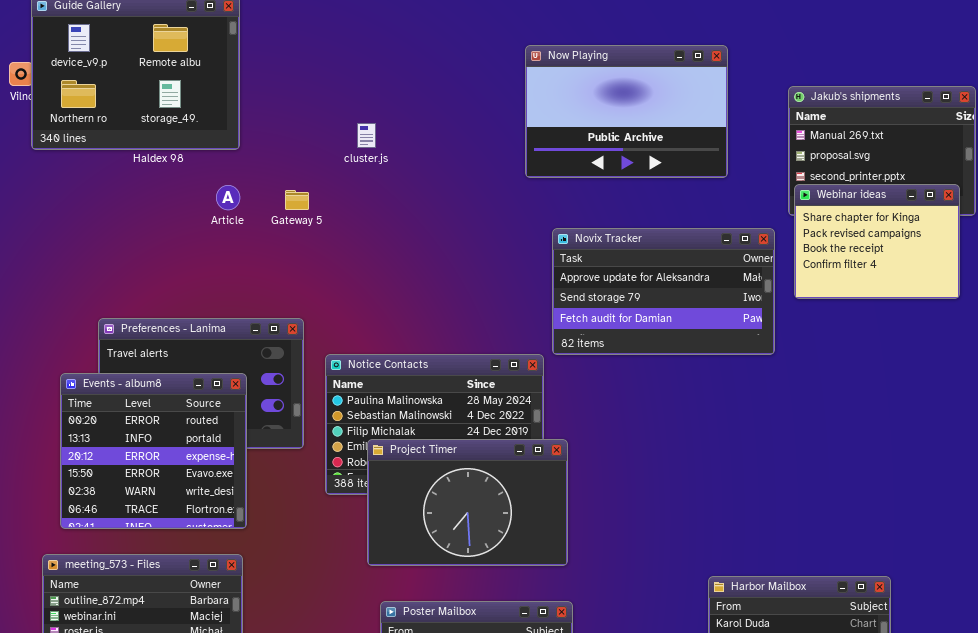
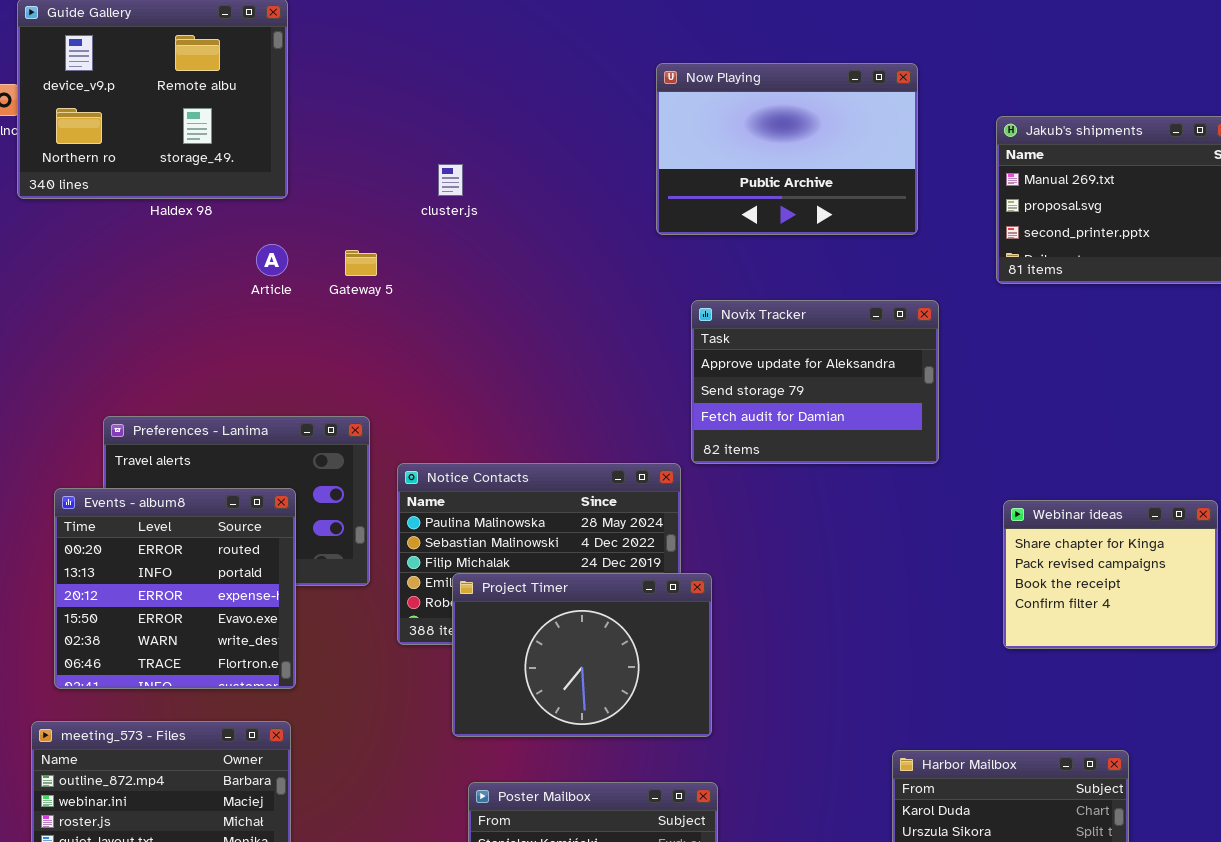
Webinar ideas: [794,184,960,299] -> [1003,500,1218,649], moved
Novix Tracker: [552,228,775,355] -> [691,300,939,464], resized

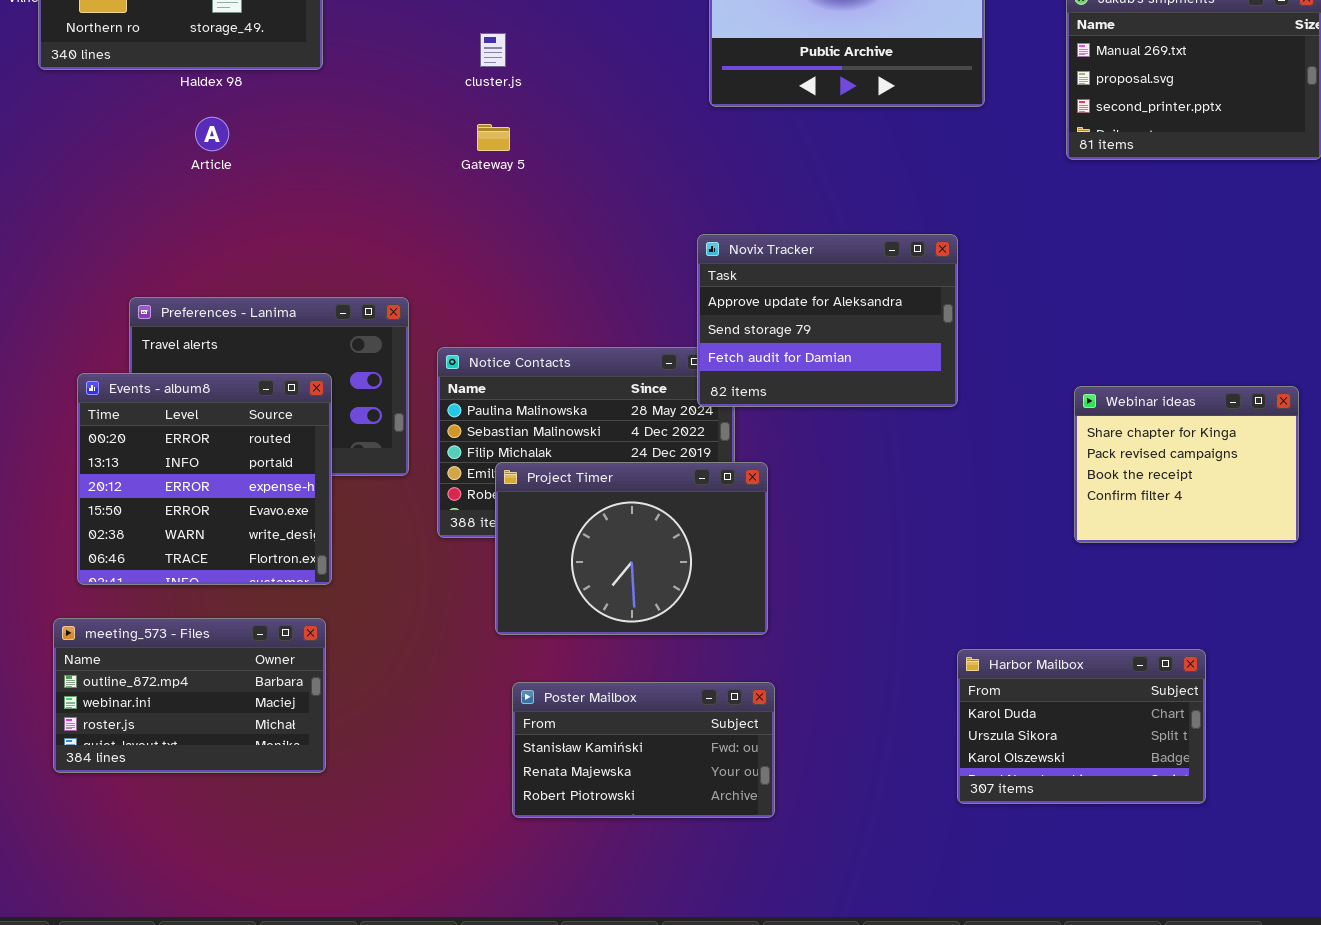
Article: [256,244,288,276] -> [195,117,229,151], moved
Gateway 5: [345,250,377,276] -> [477,124,510,151], moved
Novix Tracker: [691,300,939,464] -> [697,234,958,407], moved

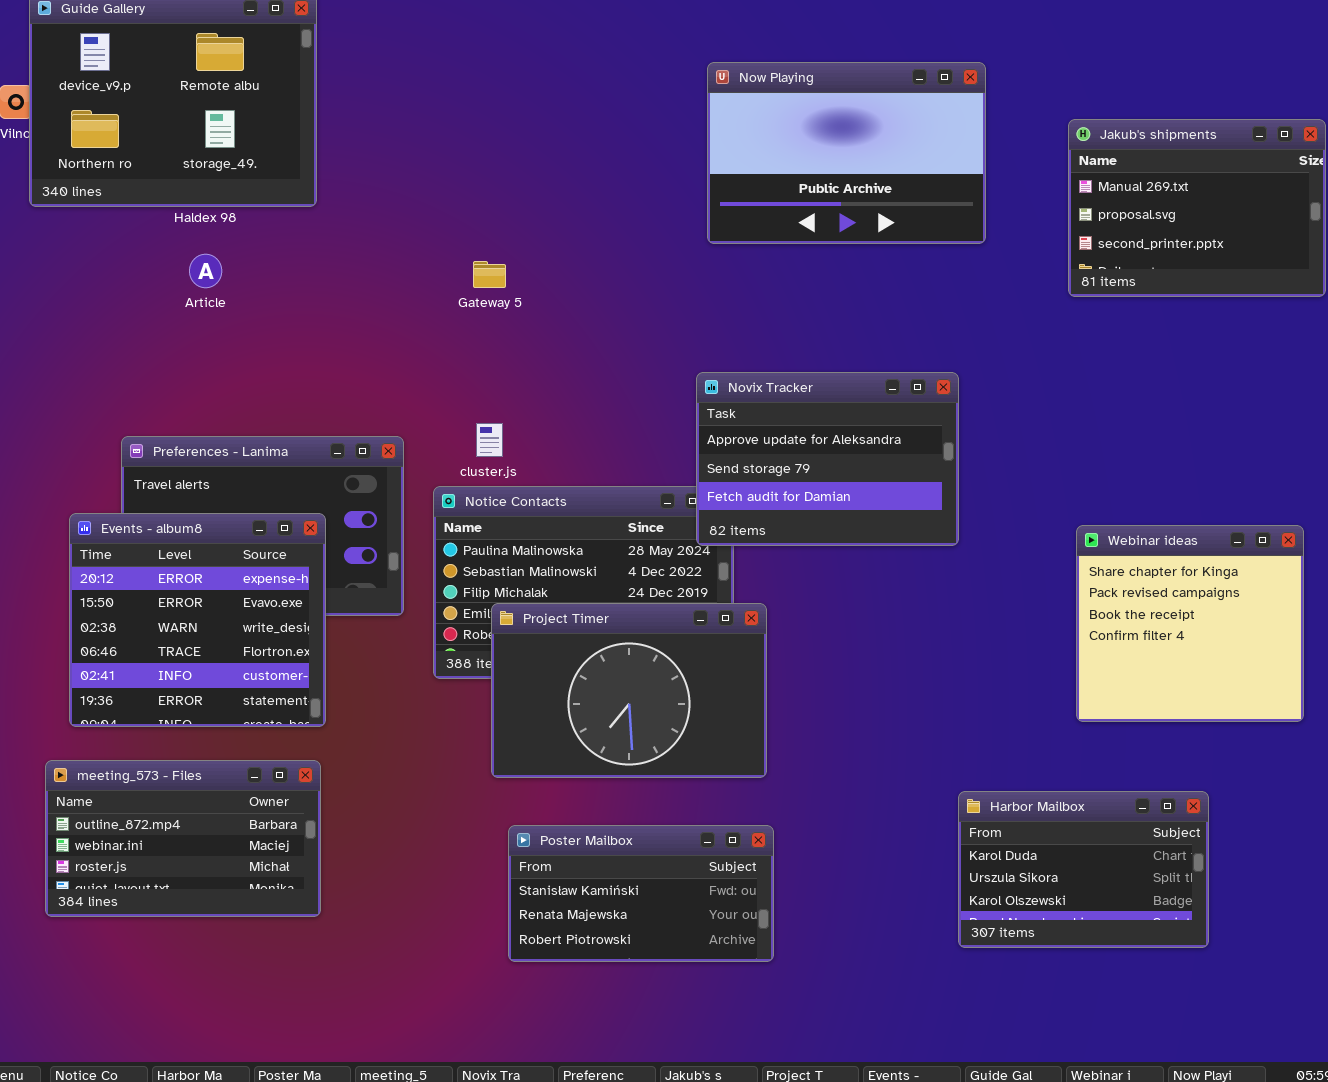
cluster.js: [480,33,506,67] -> [476,423,503,457], moved
Events - album8: [77,373,332,585] -> [69,513,326,727], scrolled down 2 rows
Webinar ideas: [1074,386,1299,543] -> [1076,525,1304,722], resized

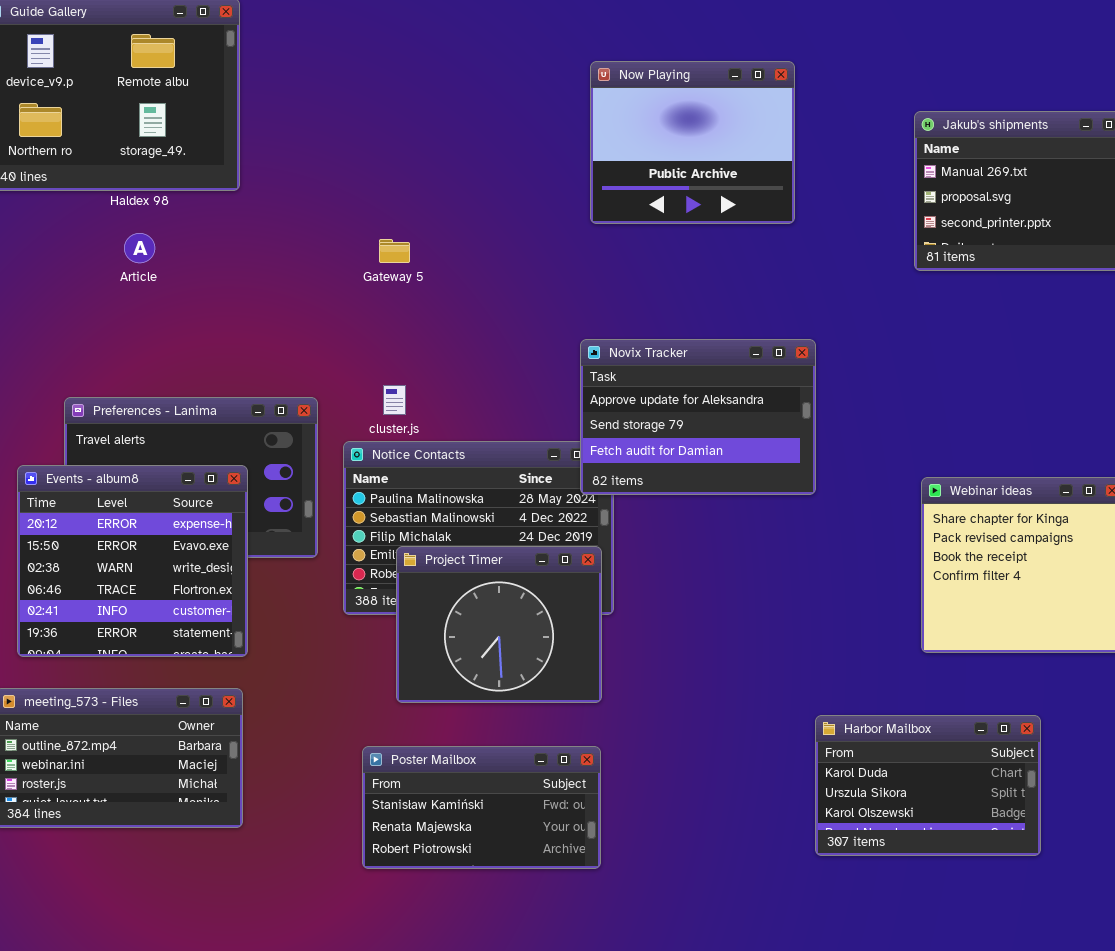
Now Playing: [707,62,986,244] -> [590,61,795,224], resized
Project Timer: [491,603,767,778] -> [396,546,602,703], resized
Poster Mailbox: [508,825,774,962] -> [362,746,601,869], moved

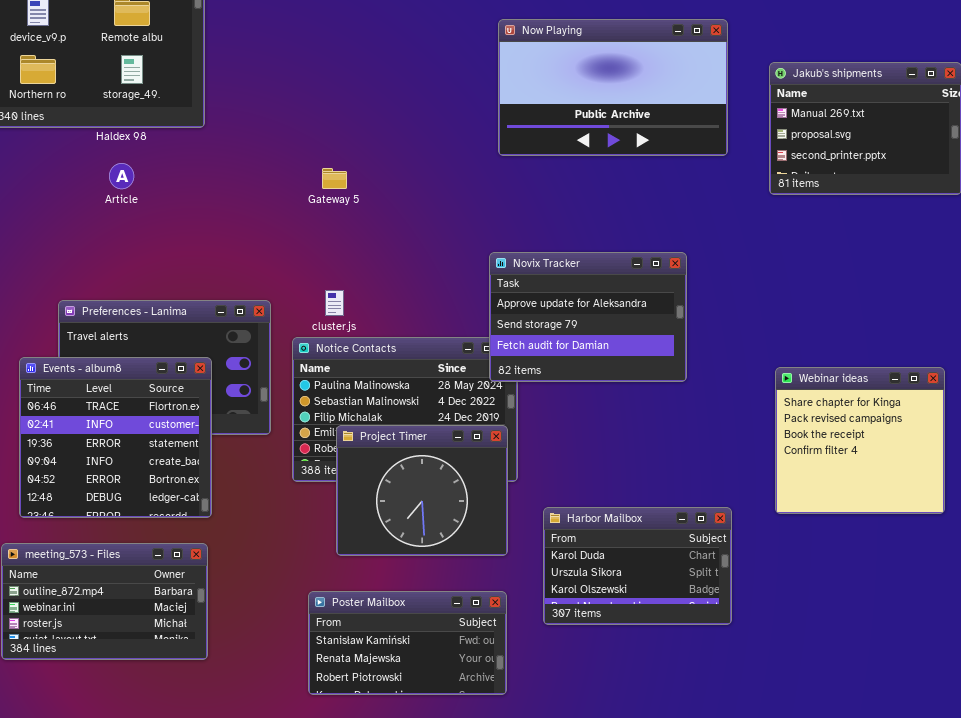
Now Playing: [590,61,795,224] -> [498,19,728,156], resized
Events - album8: [17,465,248,657] -> [19,357,212,518], scrolled down 3 rows
Harbor Mailbox: [815,715,1041,856] -> [543,507,732,625], moved

